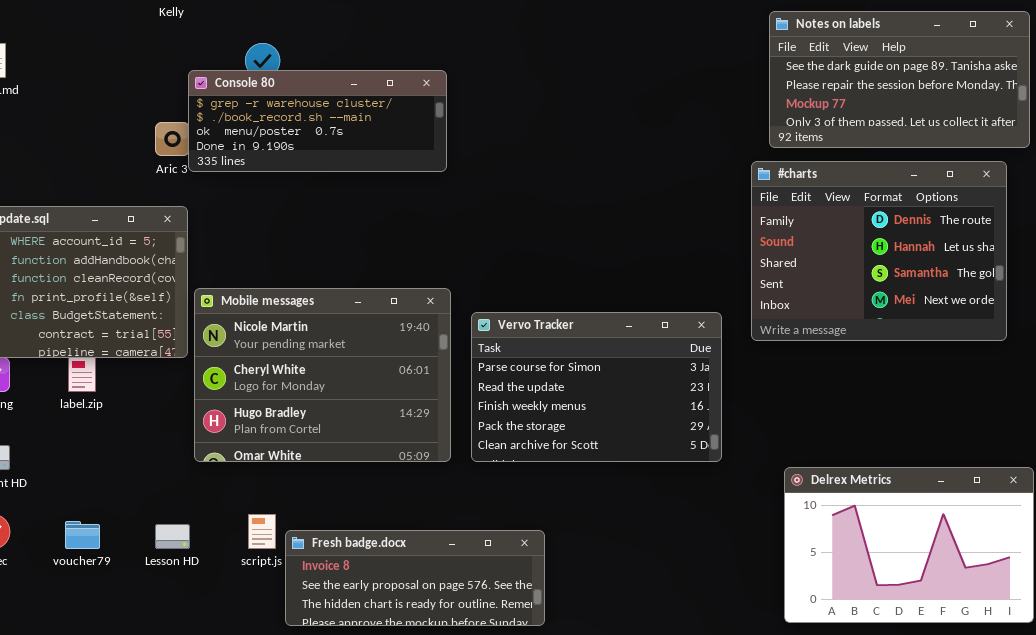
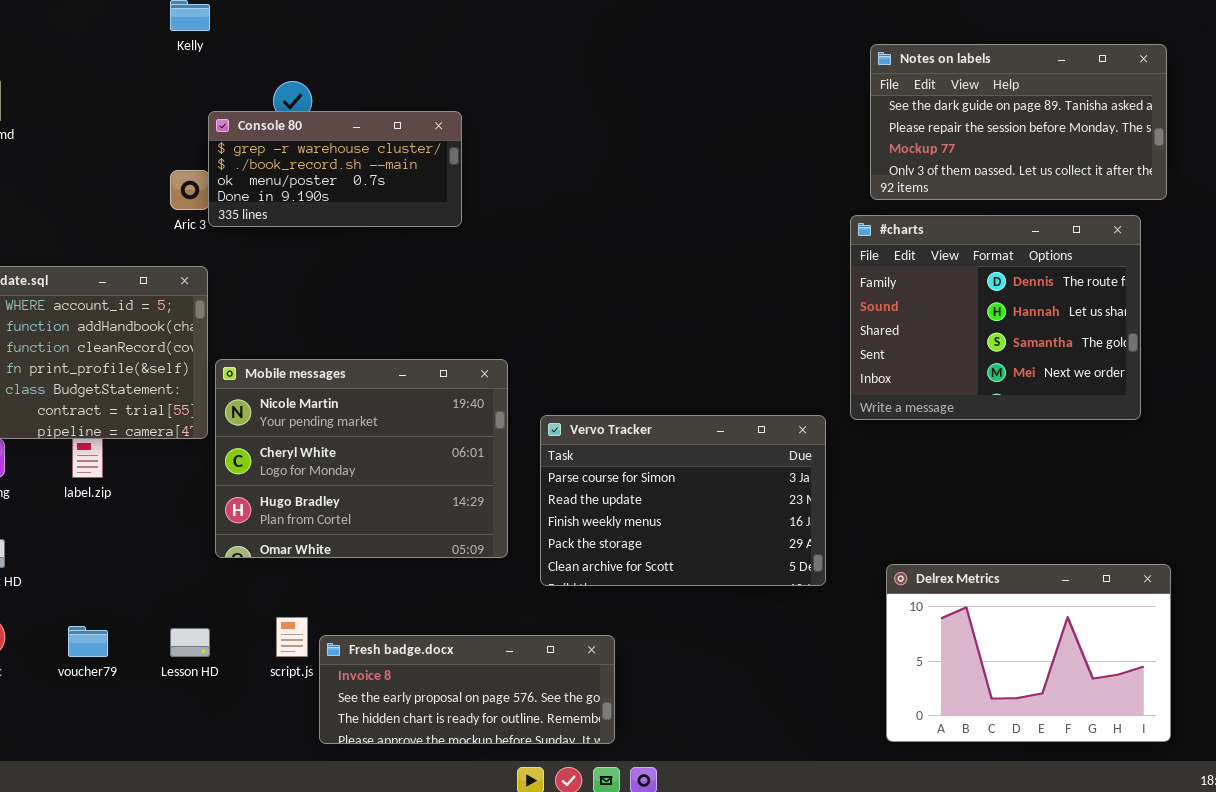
Console 80: [188,70,447,172] -> [208,111,462,227], resized
Vervo Tracker: [471,312,722,462] -> [540,415,826,586], moved

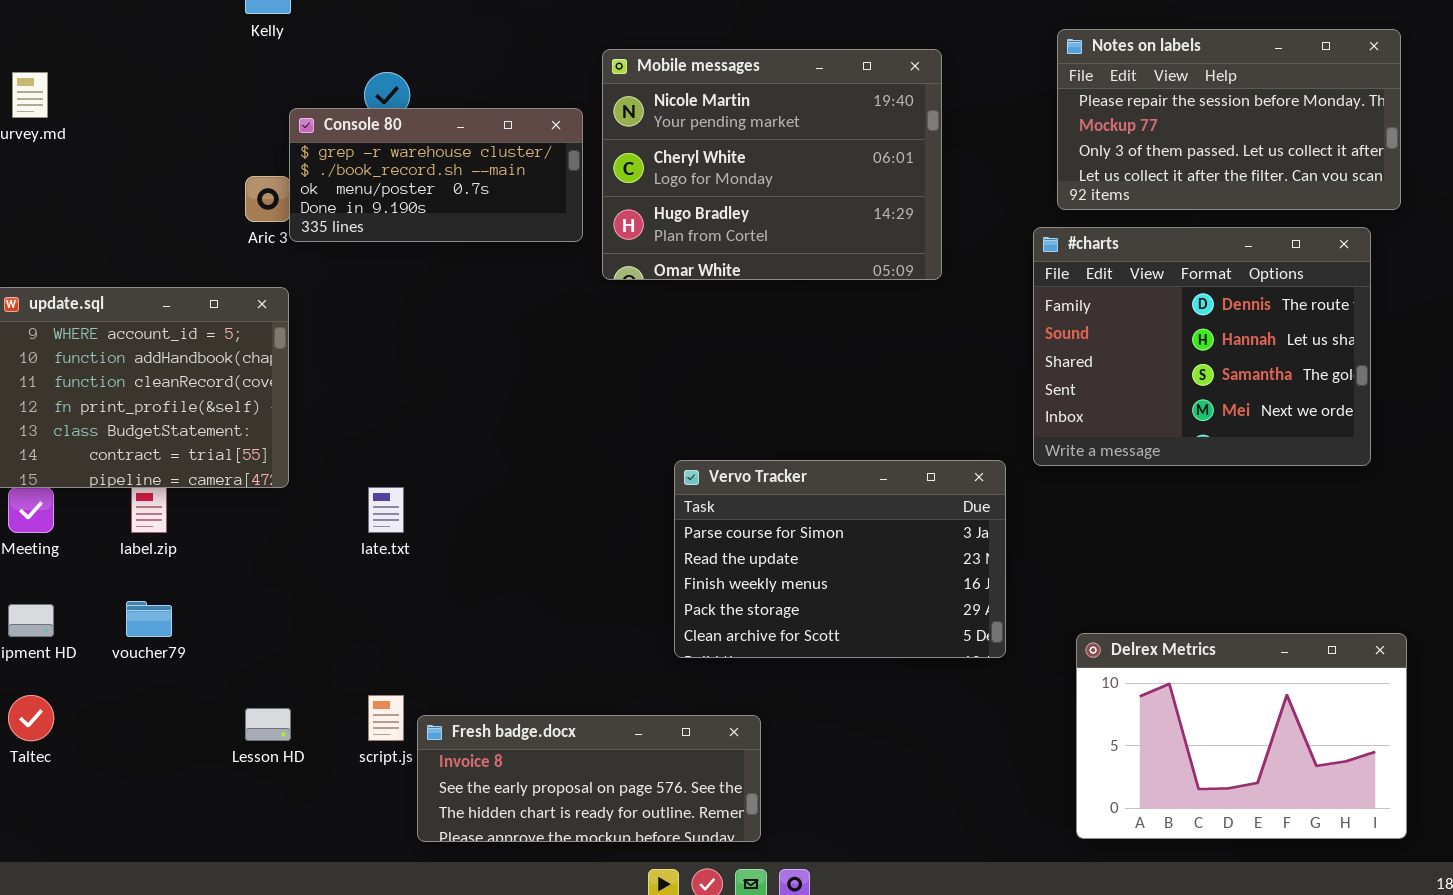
Notes on labels: [870,44,1167,200] -> [1057,29,1401,210], scrolled down 1 row
Mobile messages: [215,359,508,558] -> [602,49,942,280], moved
voucher79: [68,626,108,657] -> [126,601,172,637], moved

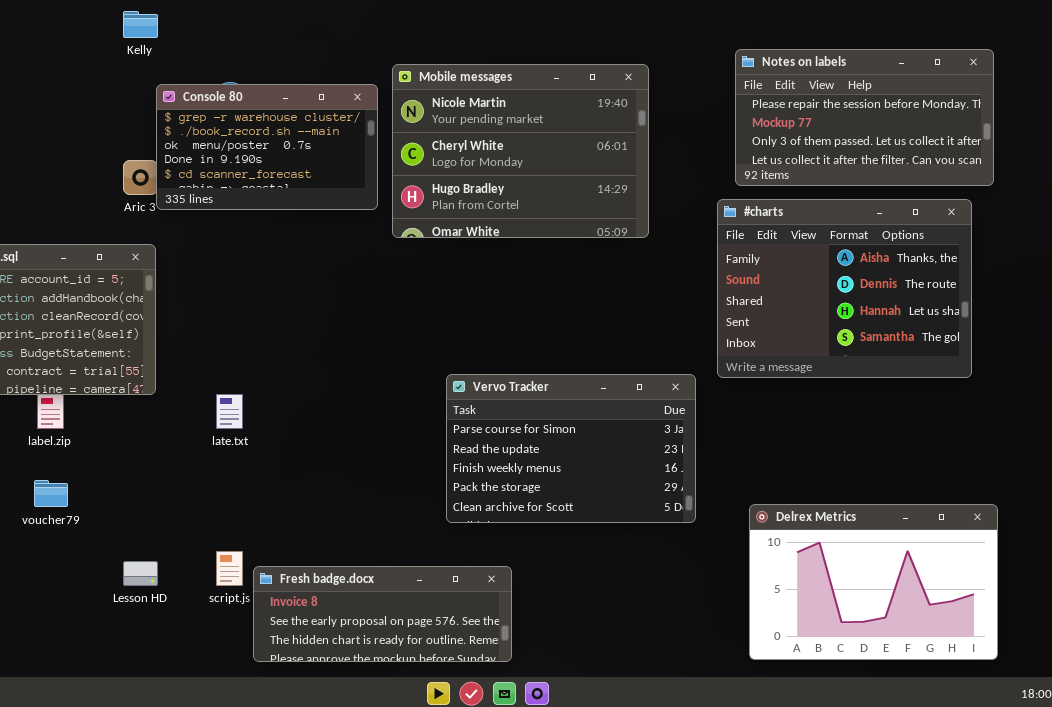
Console 80: [289,108,583,242] -> [156,84,378,210], resized
#charts: [1033,227,1371,466] -> [717,199,972,378], scrolled up 1 row

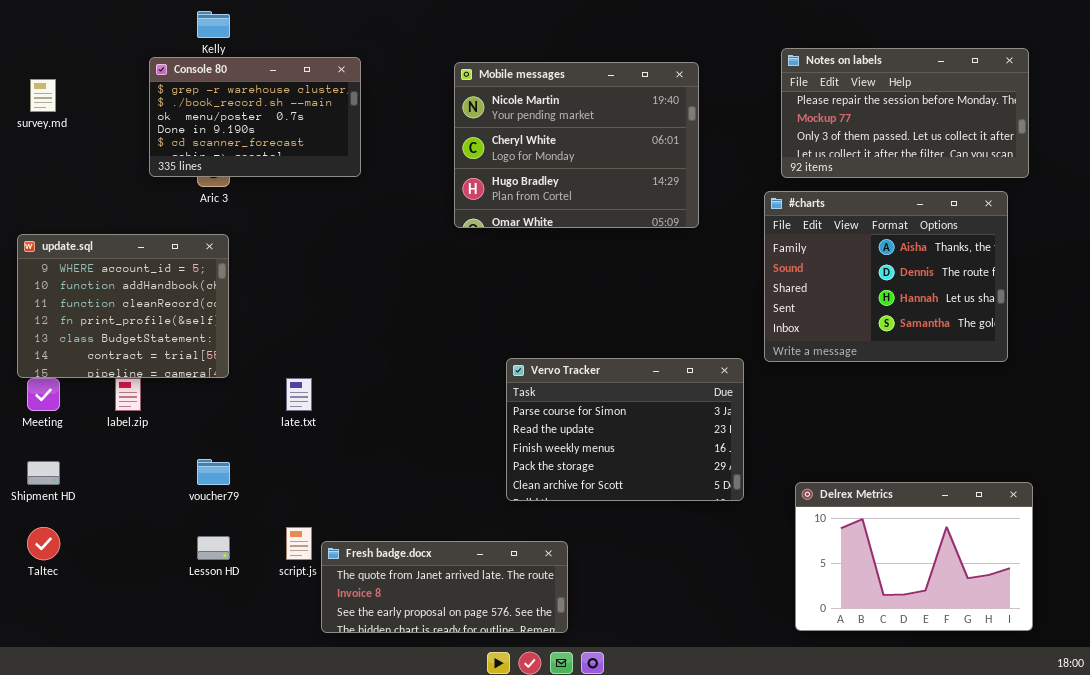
Console 80: [156,84,378,210] -> [149,57,361,177], moved
voucher79: [34,480,68,507] -> [197,459,230,485], moved
Fresh badge.docx: [253,566,512,662] -> [321,541,568,633], scrolled up 1 row

